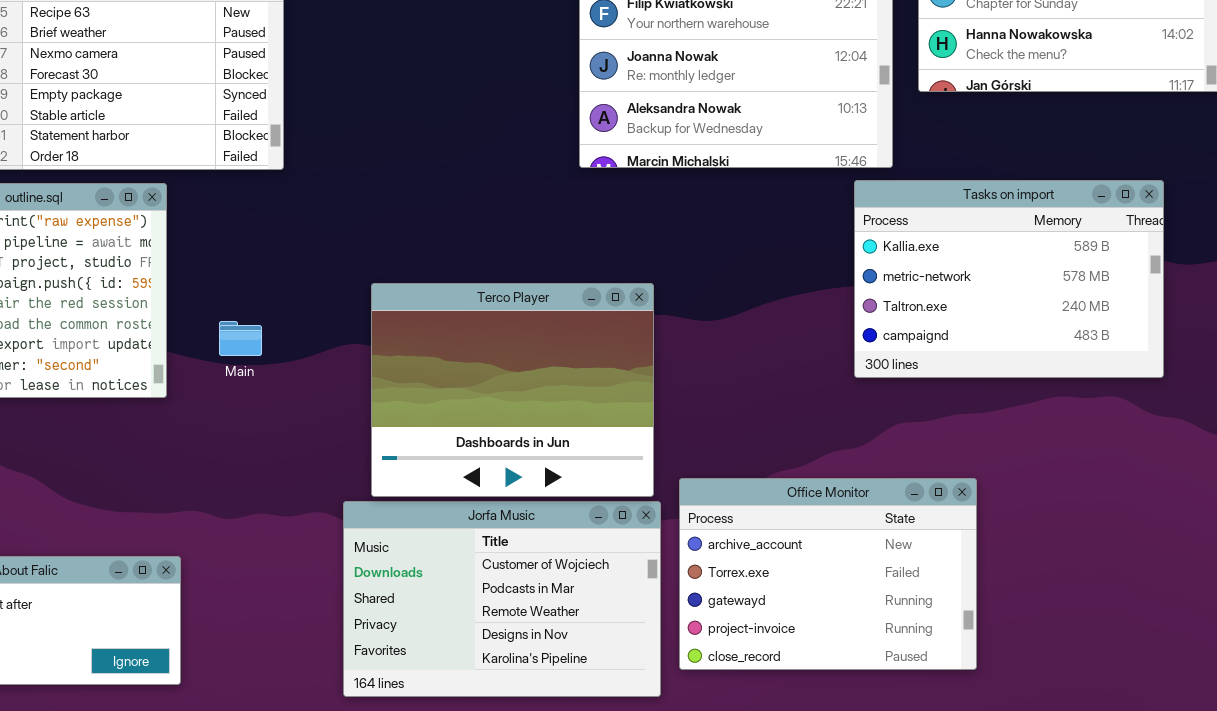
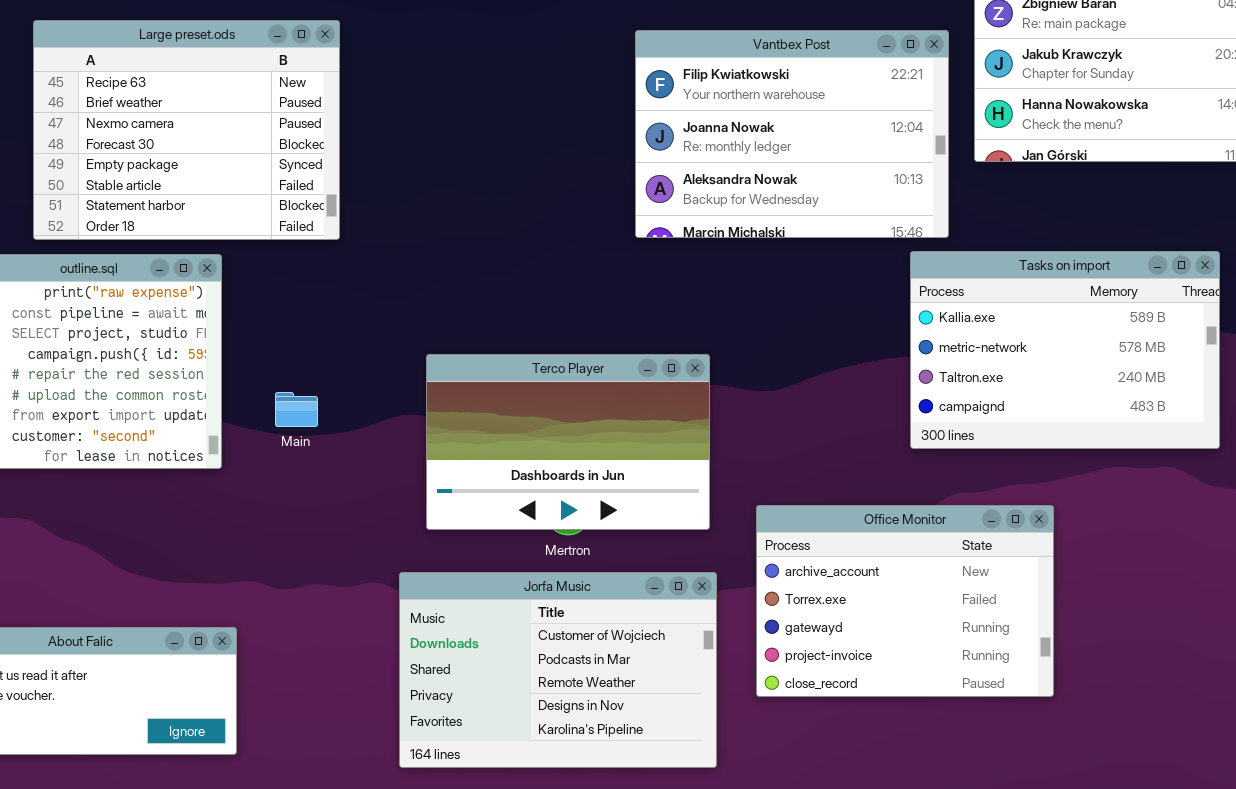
Terco Player: [371,283,654,497] -> [426,354,710,530], resized
Office Monitor: [679,478,977,670] -> [756,505,1054,697], moved

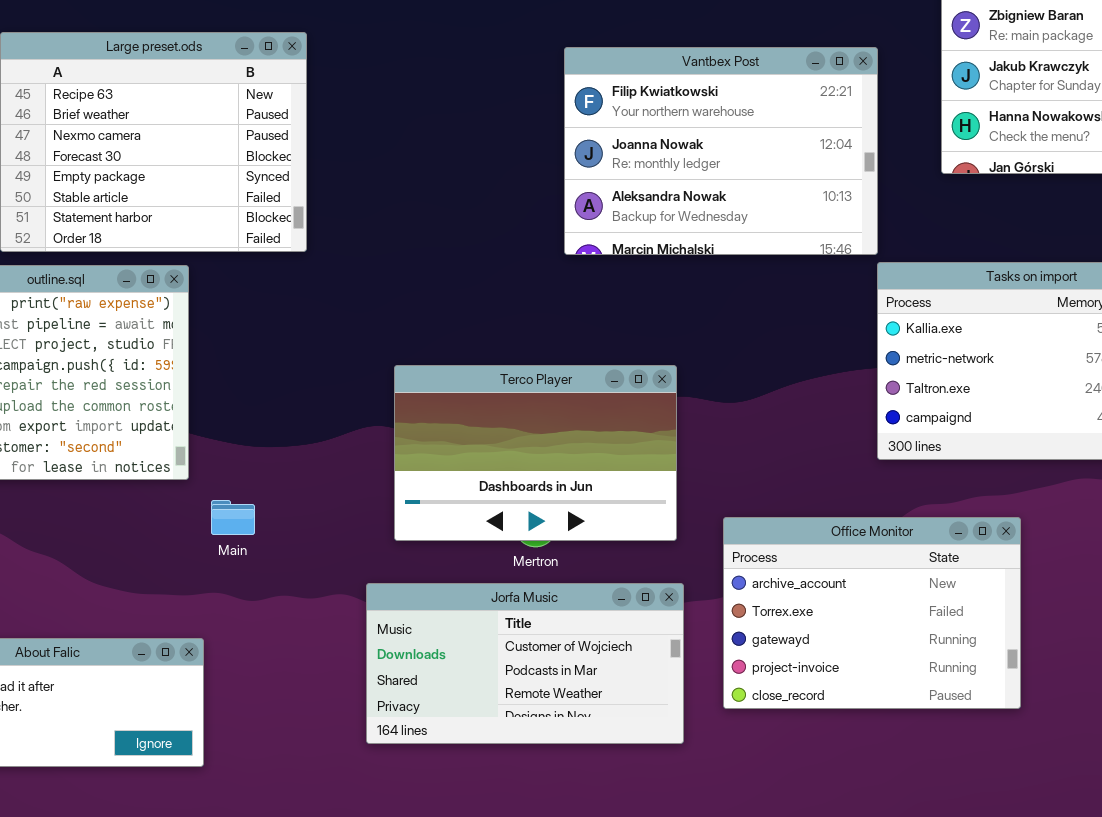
Vantbex Post: [635,30,949,238] -> [564,47,878,255], moved
Main: [275,392,318,427] -> [211,500,255,535], moved
Jorfa Music: [399,572,717,768] -> [366,583,684,744], resized

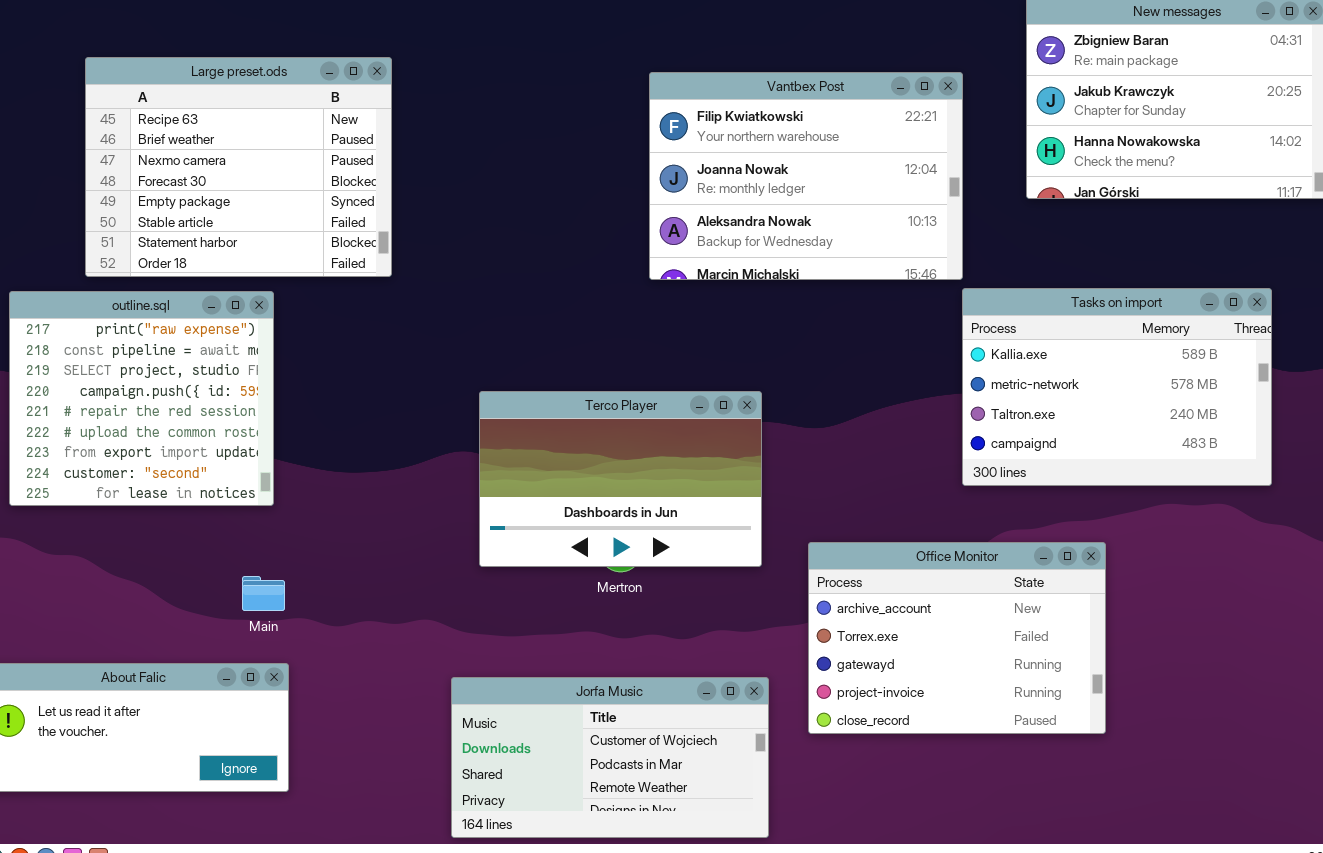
Main: [211,500,255,535] -> [242,576,285,611], moved
Jorfa Music: [366,583,684,744] -> [451,677,769,838], moved

